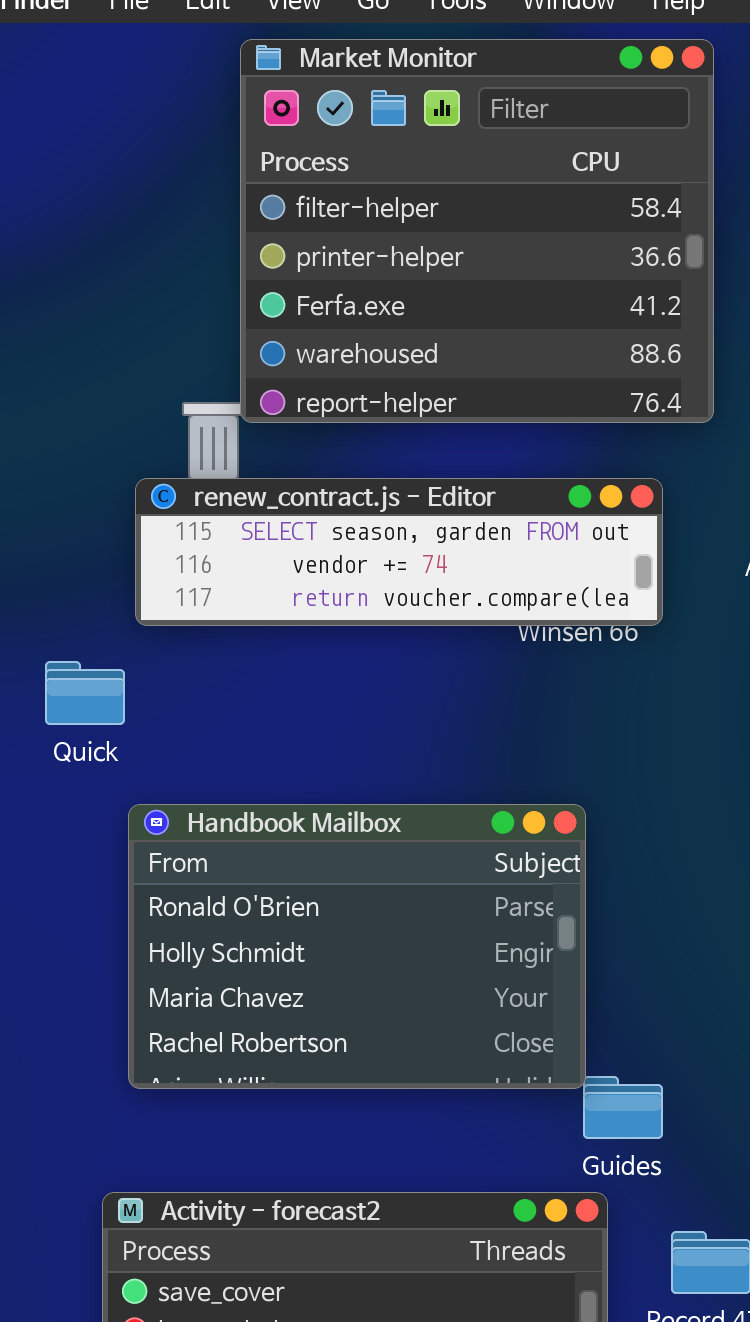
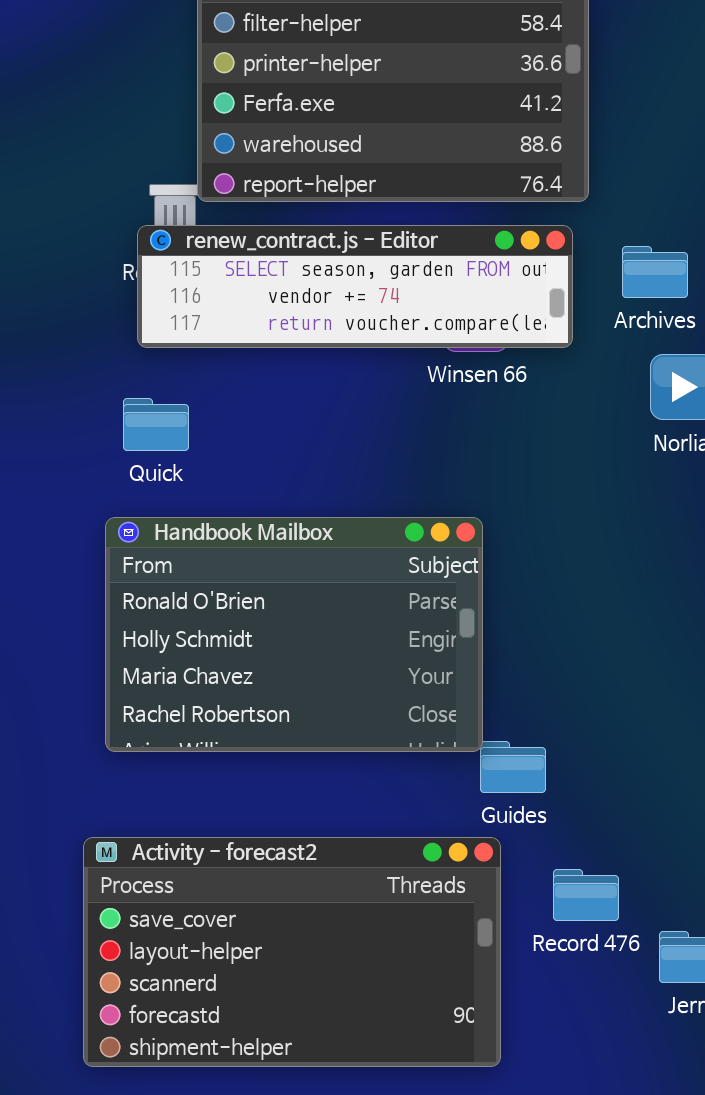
renew_contract.js - Editor: [135,478,663,626] -> [137,225,573,348], moved
Quick: [45,661,125,725] -> [123,398,189,451], moved

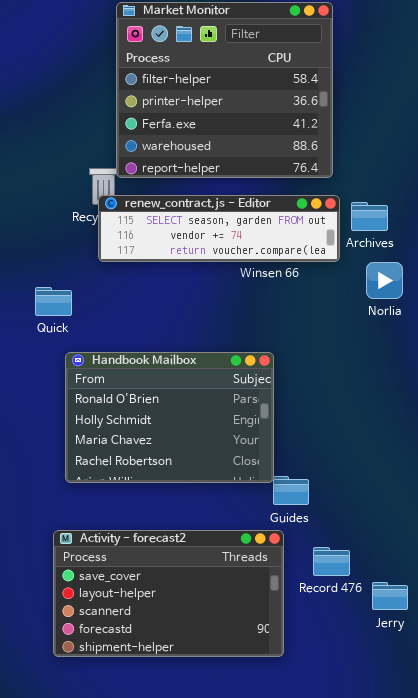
renew_contract.js - Editor: [137,225,573,348] -> [98,195,340,262], moved
Quick: [123,398,189,451] -> [35,287,72,316], moved

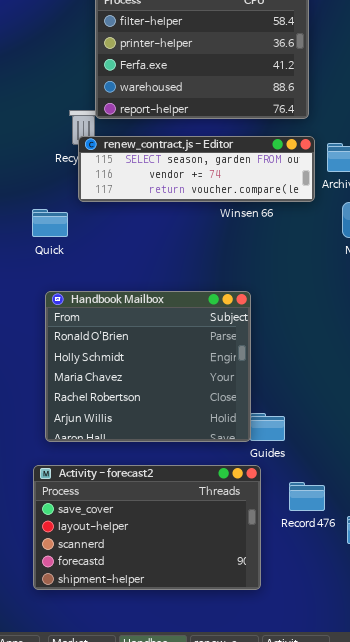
Quick: [35,287,72,316] -> [32,209,68,237], moved
Handbook Mailbox: [65,352,274,483] -> [45,291,251,442], resized

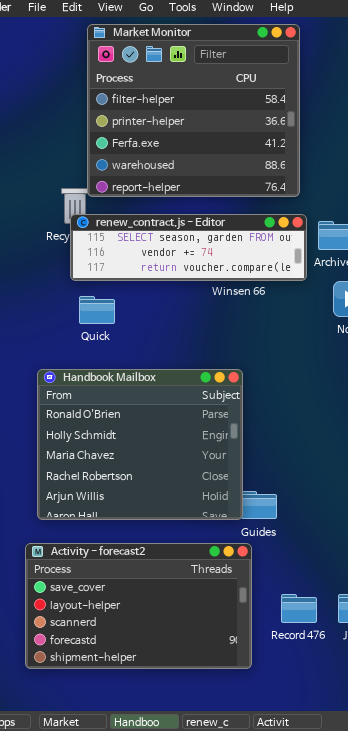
Quick: [32,209,68,237] -> [79,296,115,324], moved
Record 476: [289,482,325,511] -> [281,594,317,623], moved

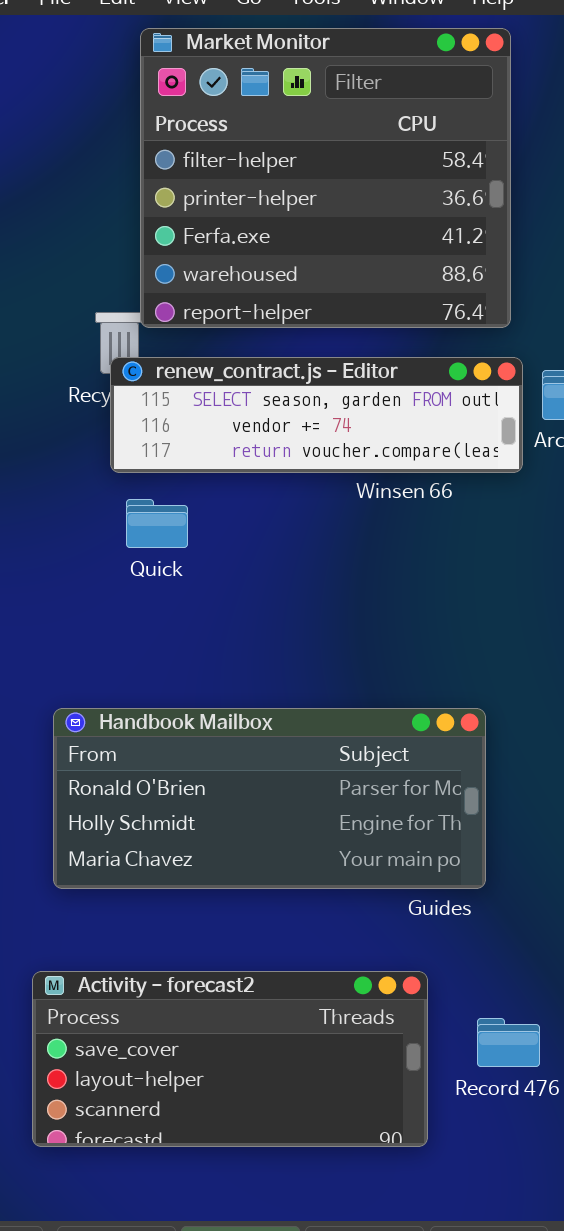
Handbook Mailbox: [37,369,243,520] -> [53,708,486,889], resized
Activity - forecast2: [25,543,252,669] -> [32,971,428,1147], resized

